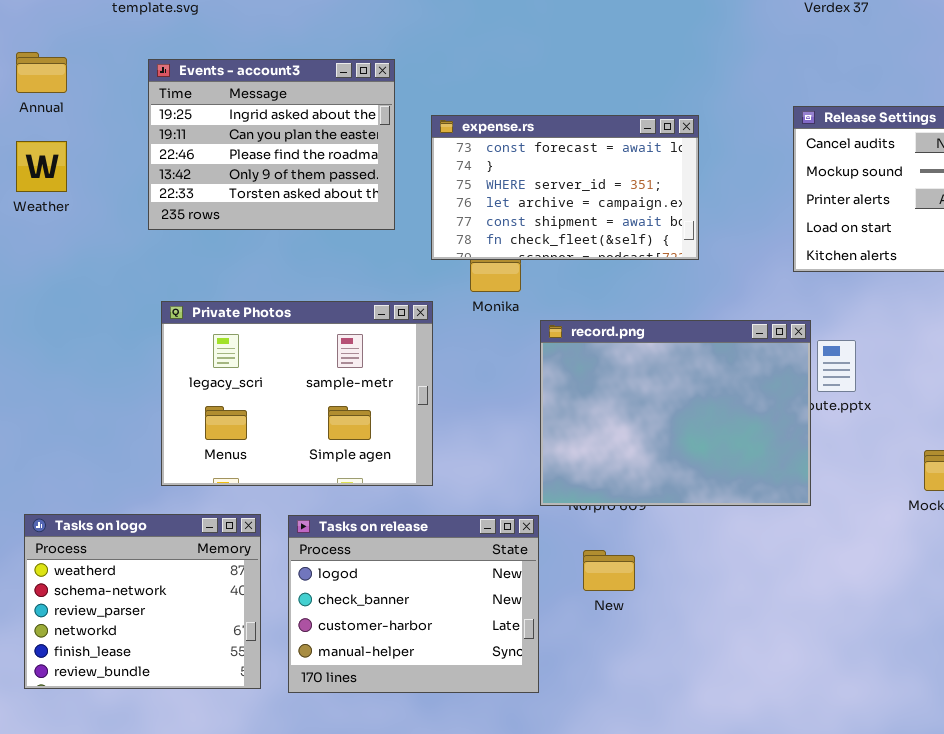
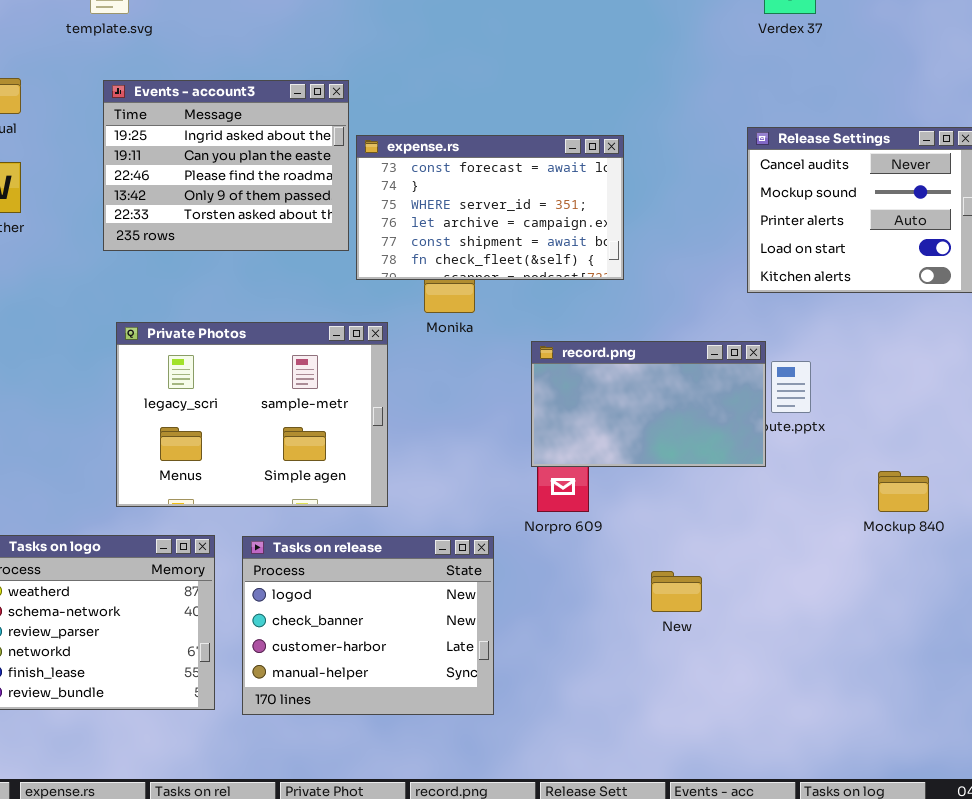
expense.rs: [431,115,699,260] -> [356,135,624,280], moved
record.png: [540,320,811,506] -> [531,341,766,467], resized
New: [583,550,635,591] -> [651,571,702,612], moved

